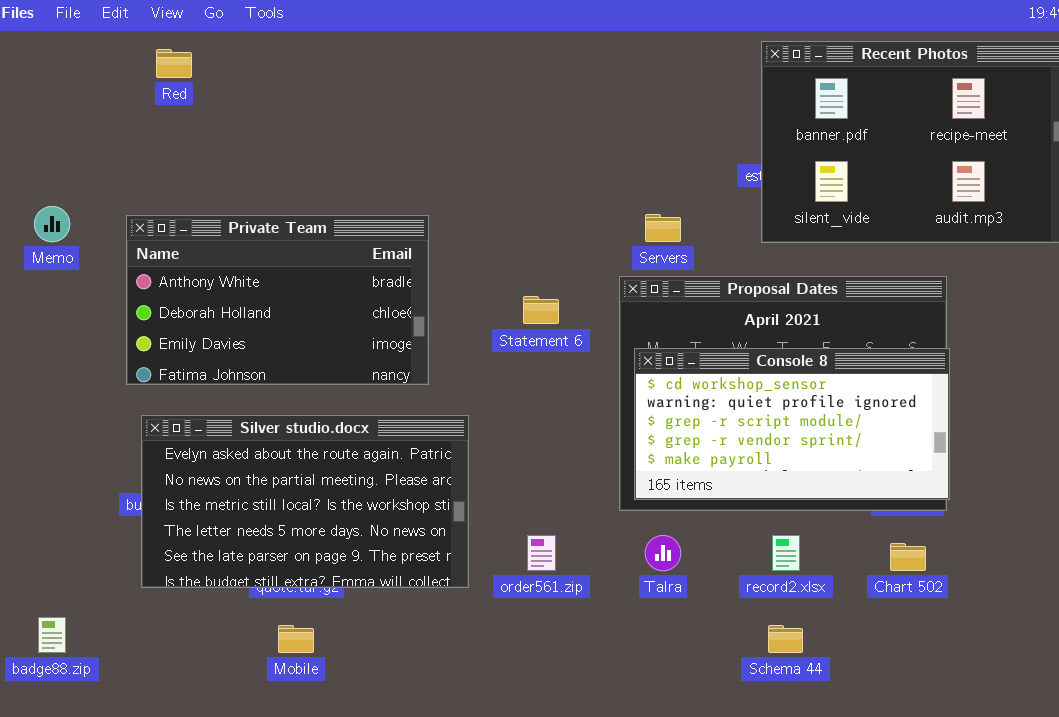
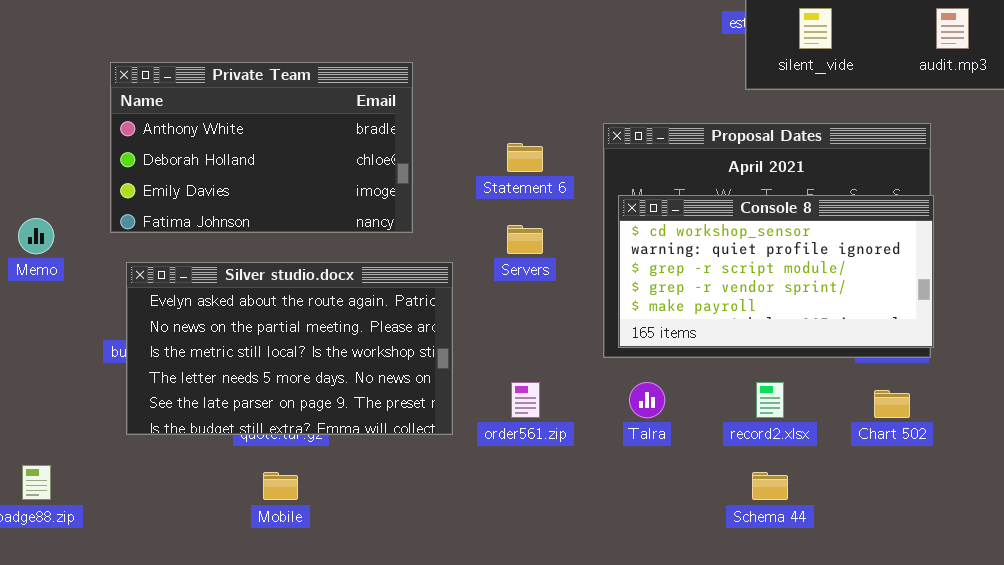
Memo: [34,206,70,242] -> [18,218,54,254], moved
Servers: [645,214,681,242] -> [507,225,543,254], moved

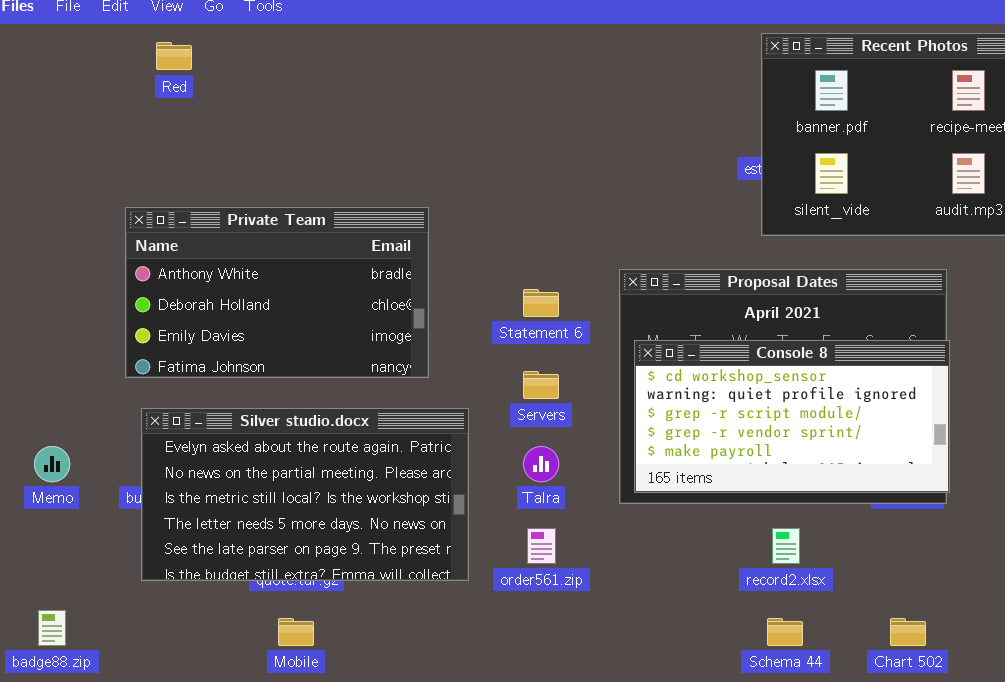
Memo: [18,218,54,254] -> [34,446,70,482], moved
Talra: [629,382,665,418] -> [523,446,559,482], moved
Chart 502: [874,390,910,418] -> [890,618,926,646], moved

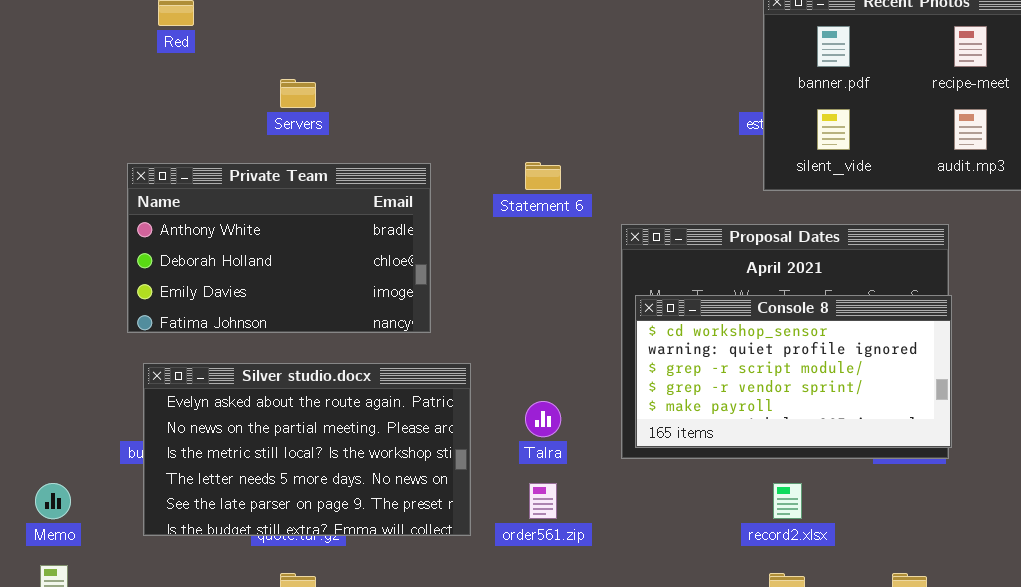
Statement 6: [523,289,559,317] -> [525,162,561,190], moved
Servers: [523,371,559,399] -> [280,79,316,108], moved
Memo: [34,446,70,482] -> [35,483,71,519], moved

